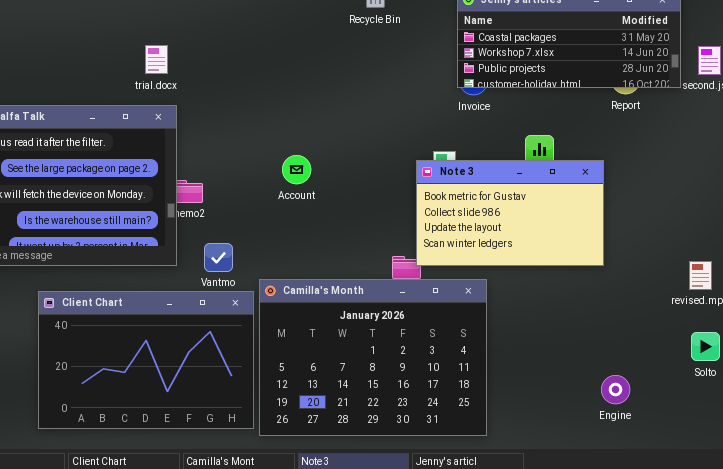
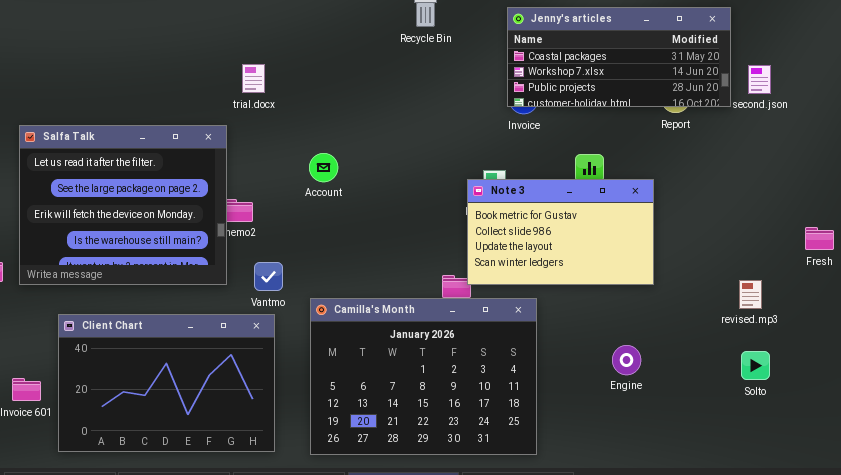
trial.docx: [145,45,168,74] -> [242,64,265,93], moved
Account: [282,155,311,184] -> [309,153,338,182], moved
Client Chart: [38,291,254,429] -> [58,314,275,452], moved
Engine: [601,375,630,404] -> [612,345,641,375], moved

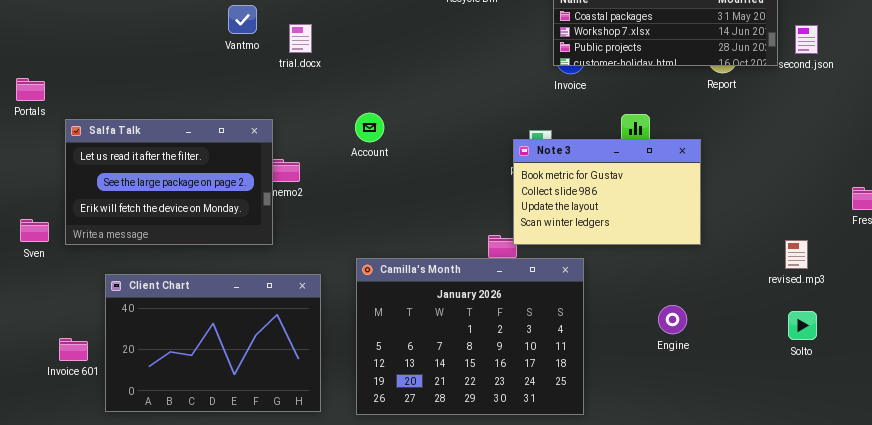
Salfa Talk: [19,125,227,285] -> [65,119,273,245], resized
Vantmo: [254,262,283,291] -> [228,5,257,34], moved

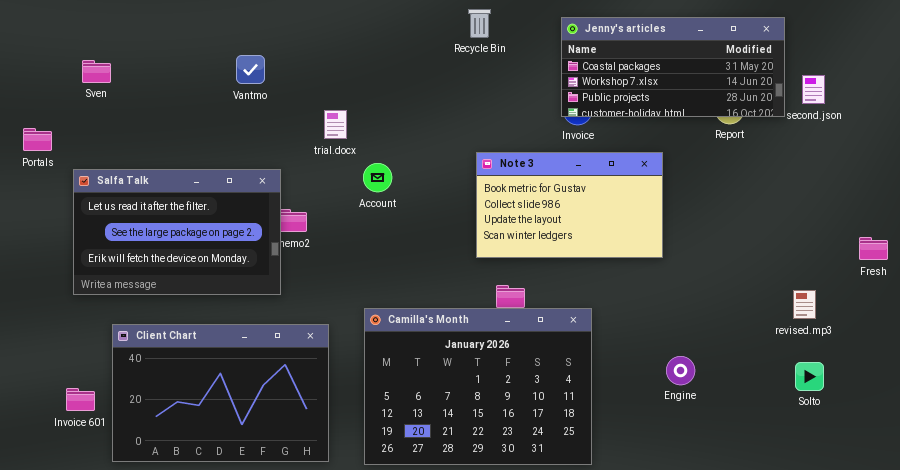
trial.docx: [289,24,312,53] -> [324,110,347,139], moved
Note 3: [513,139,701,245] -> [476,152,663,258], moved
Sven: [20,219,49,242] -> [82,60,111,83], moved

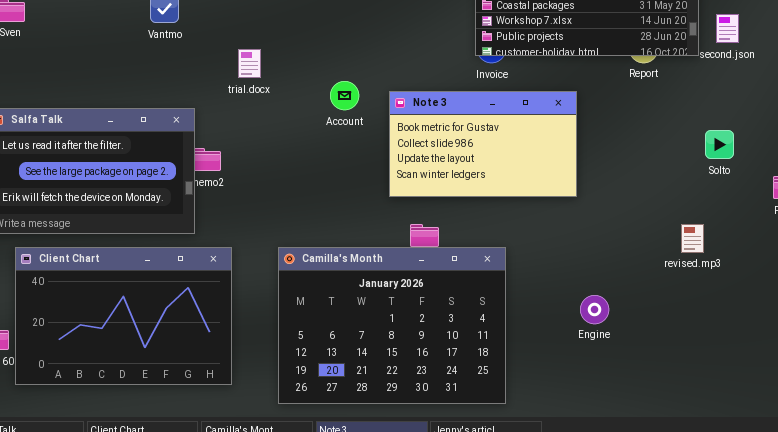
Account: [363,163,392,192] -> [330,81,359,110], moved
revised.mp3: [793,290,816,319] -> [681,224,704,253], moved
Client Chart: [112,324,329,462] -> [15,247,232,385], moved
Solto: [795,362,824,391] -> [705,130,734,159], moved

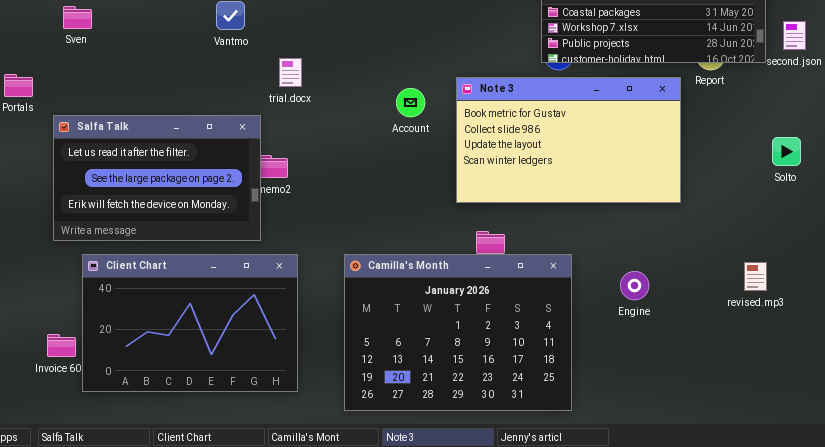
trial.docx: [238,49,261,78] -> [279,58,302,87], moved
Note 3: [389,91,577,197] -> [456,77,681,203], resized
revised.mp3: [681,224,704,253] -> [744,262,767,291], moved
Engine: [580,295,609,324] -> [620,271,649,300], moved

